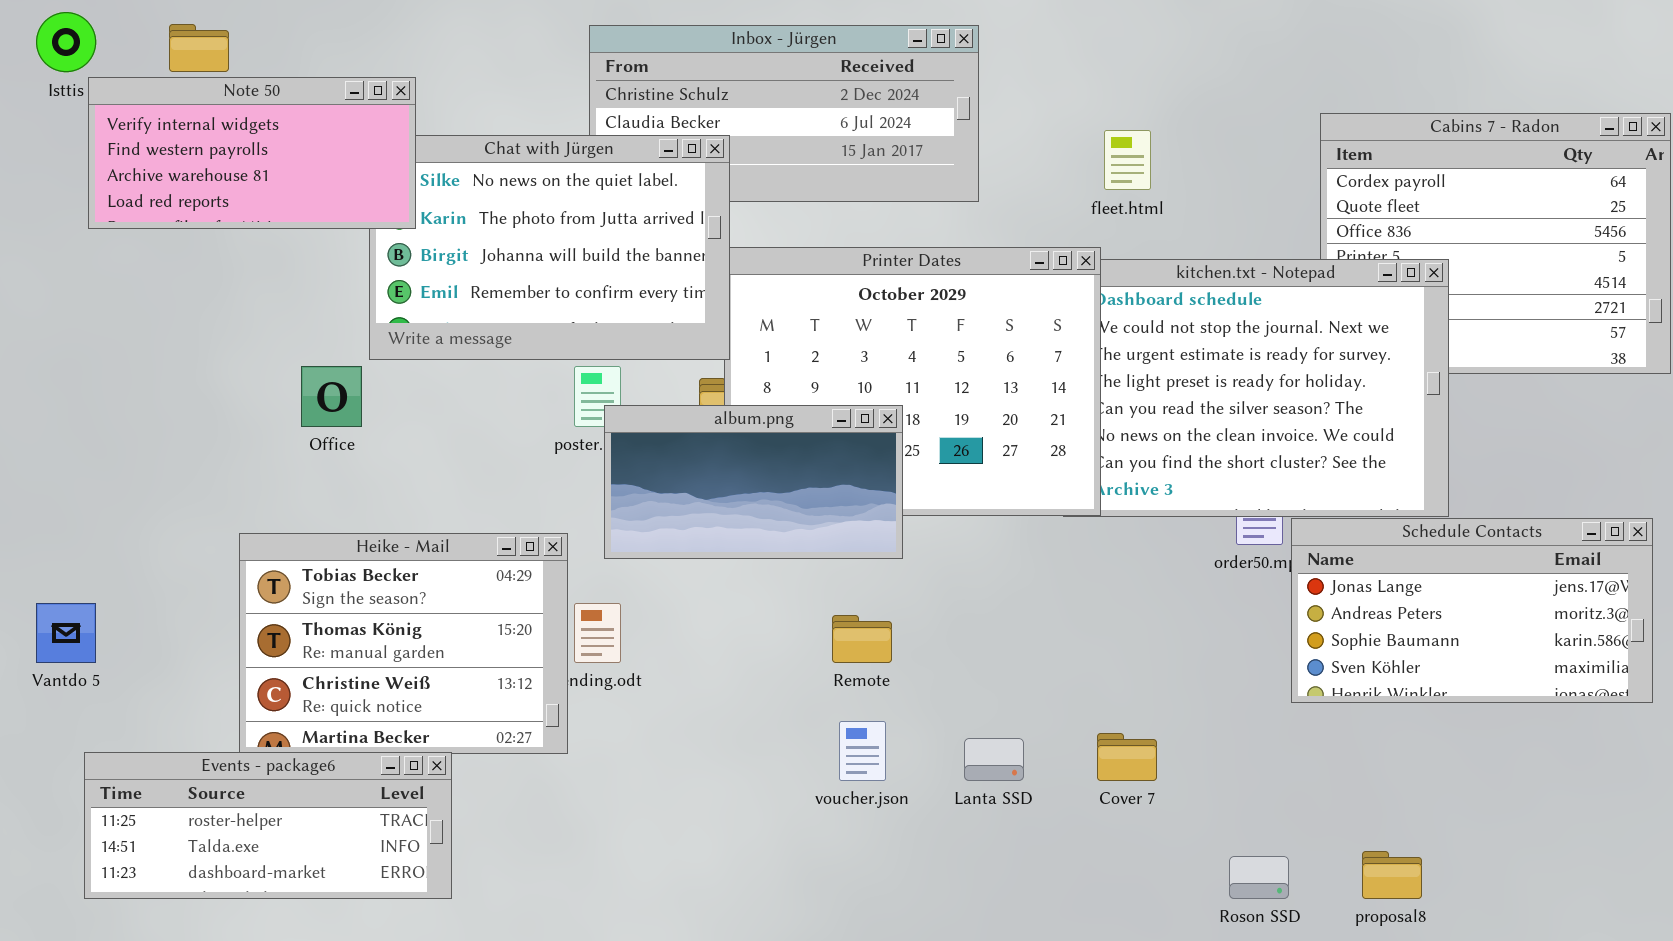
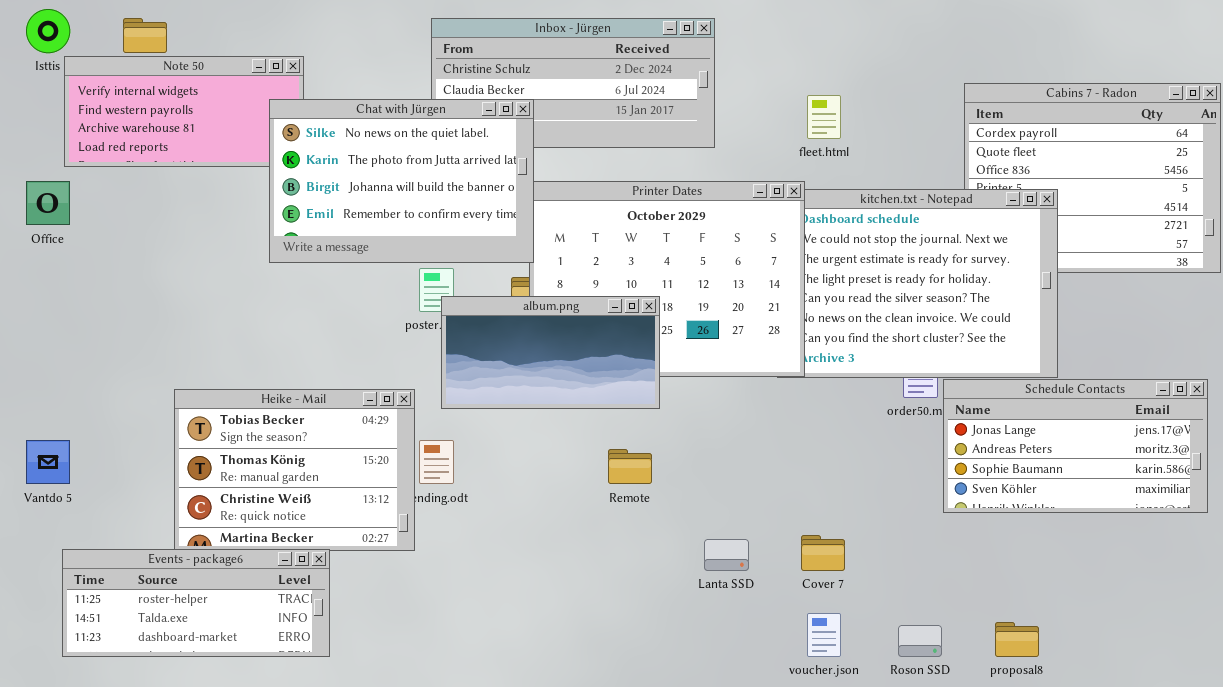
Chat with Jürgen: [369,135,730,360] -> [269,99,534,263], raised
Office: [301,366,362,427] -> [26,181,70,225], moved
voucher.json: [839,721,886,781] -> [807,613,841,657], moved

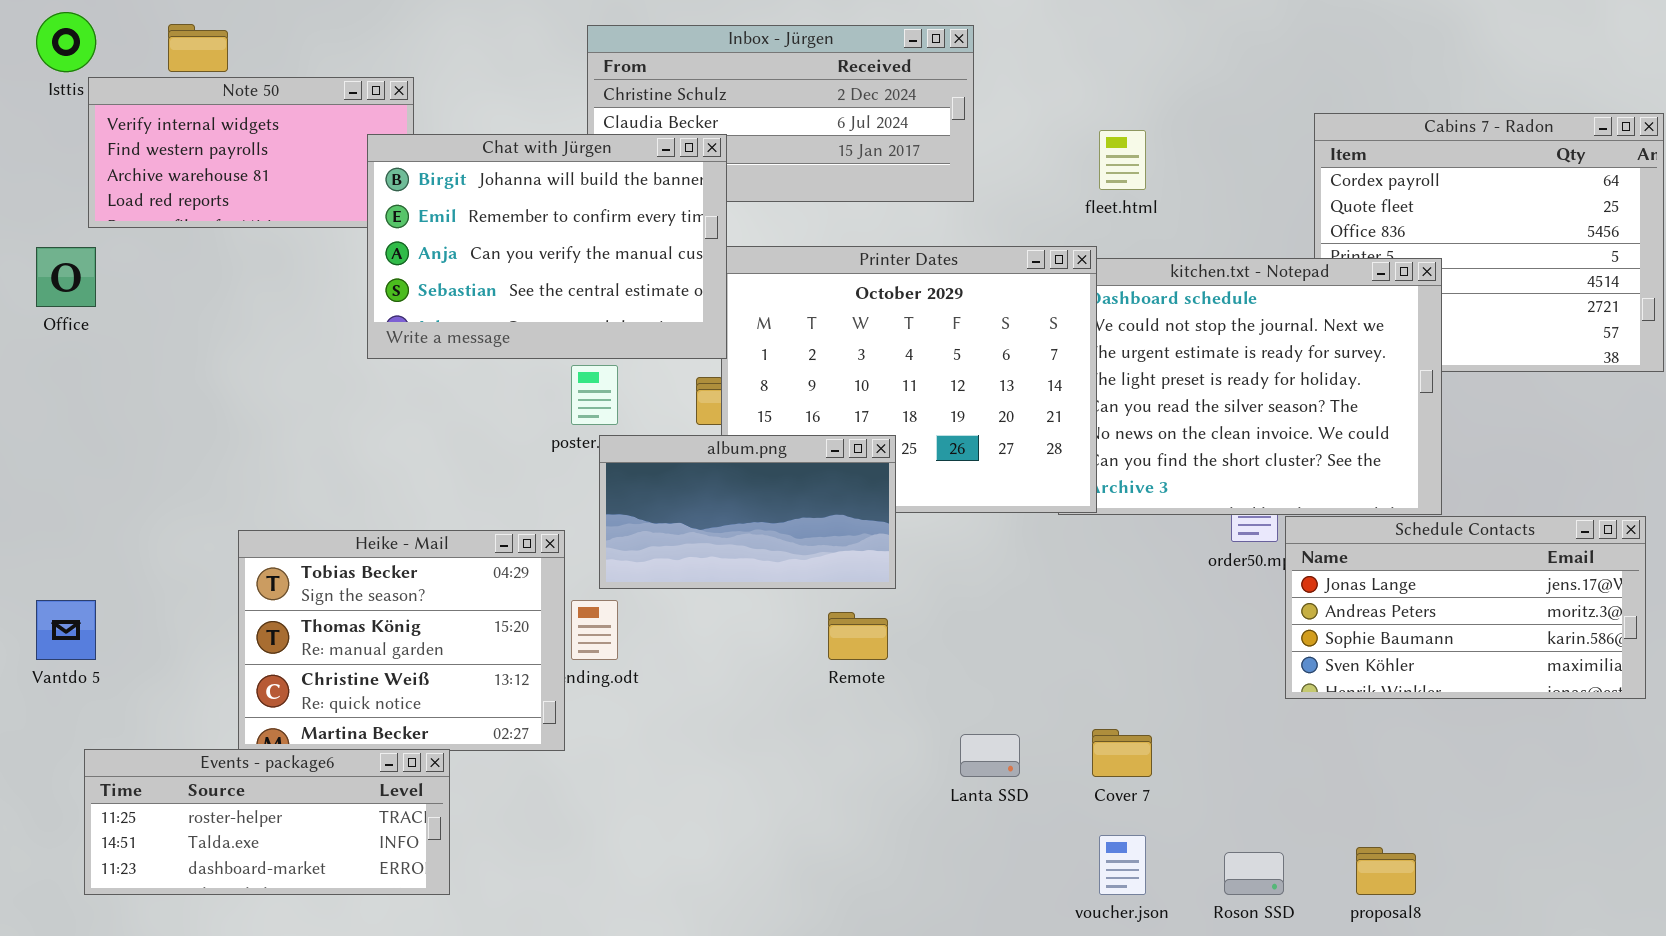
Chat with Jürgen: [269,99,534,263] -> [367,134,727,359], scrolled down 2 rows
album.png: [441,296,660,409] -> [599,435,896,589], moved

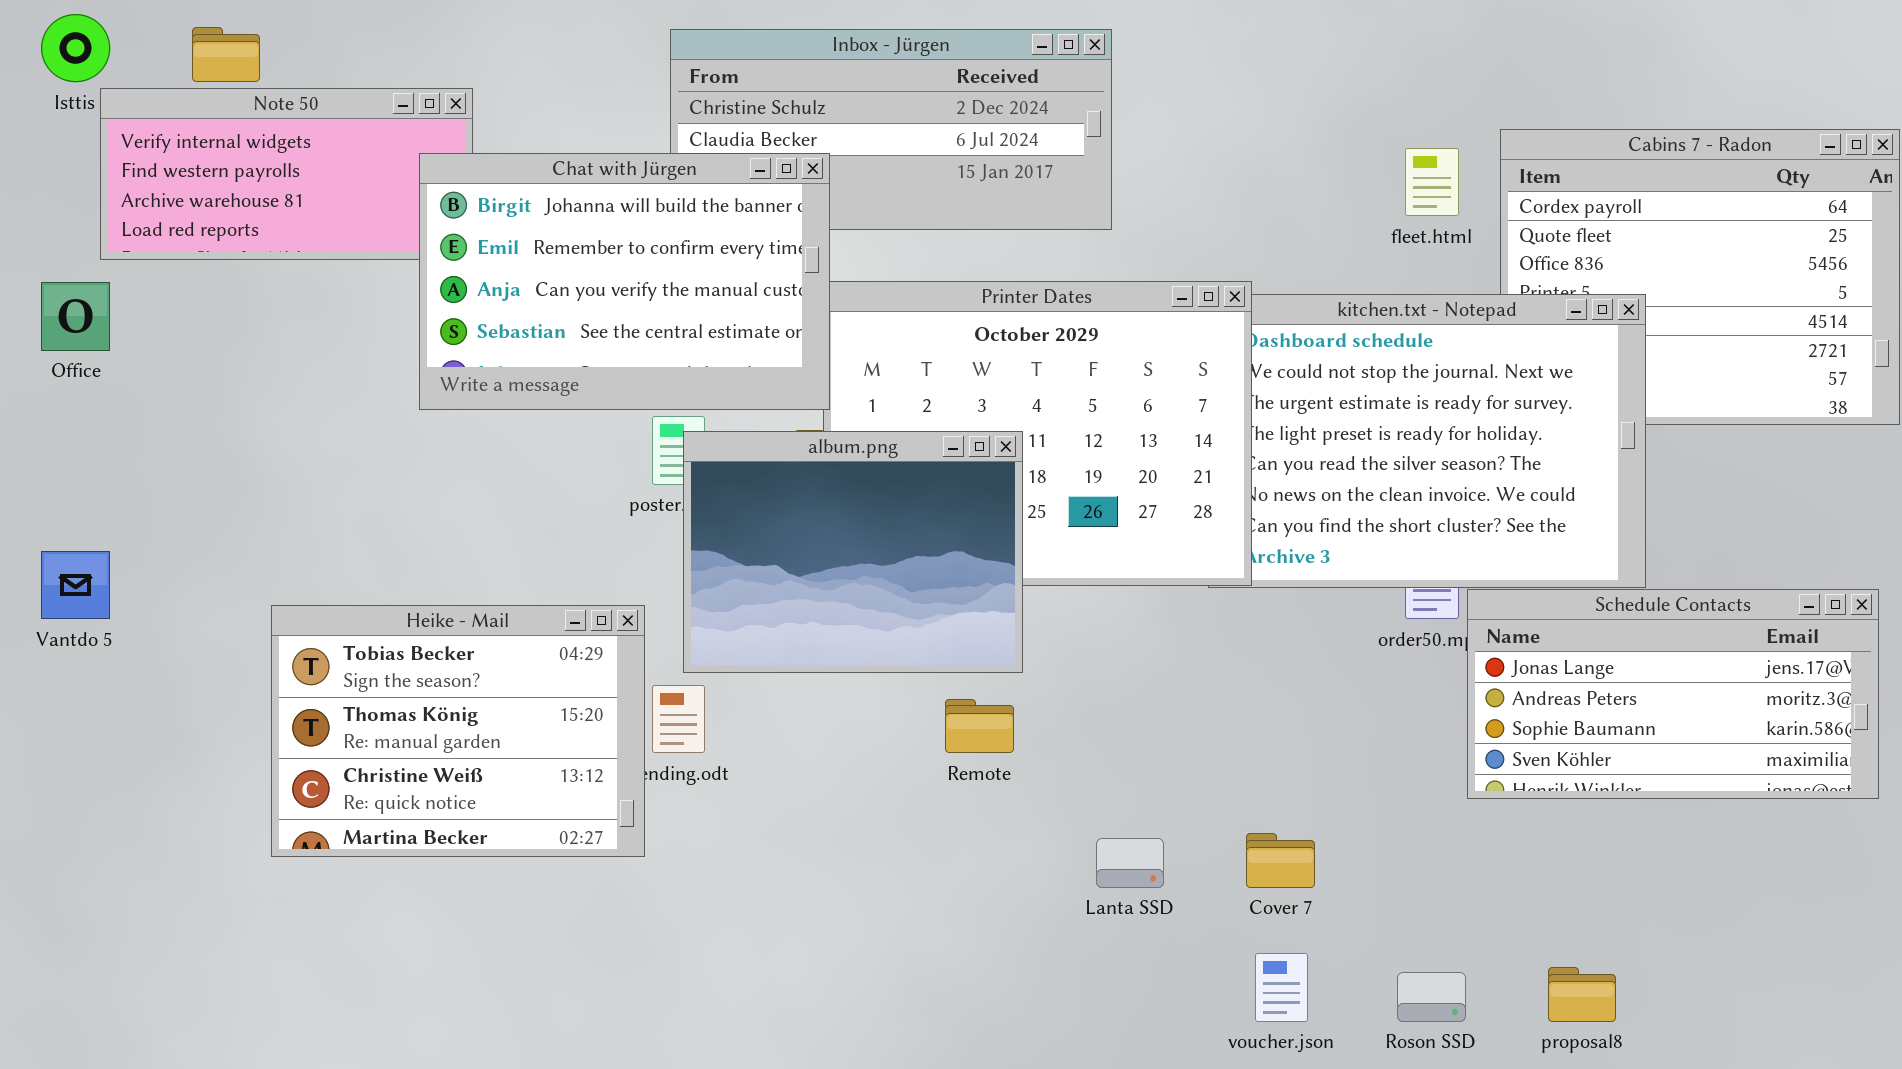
fleet.html: [1099,130,1146,190] -> [1405,148,1459,216], moved
album.png: [599,435,896,589] -> [683,431,1023,673], resized
Vantdo 5: [36,600,96,660] -> [41,551,110,619], moved
Events - package6: [84,749,450,895] -> none, closed

